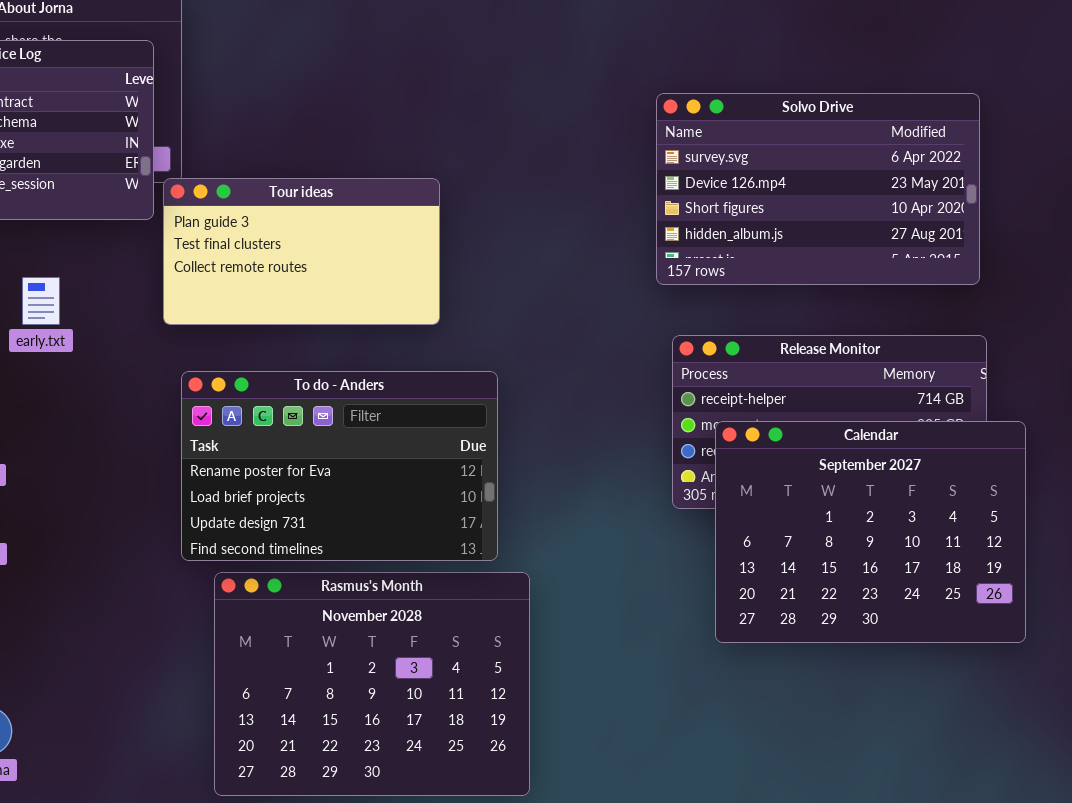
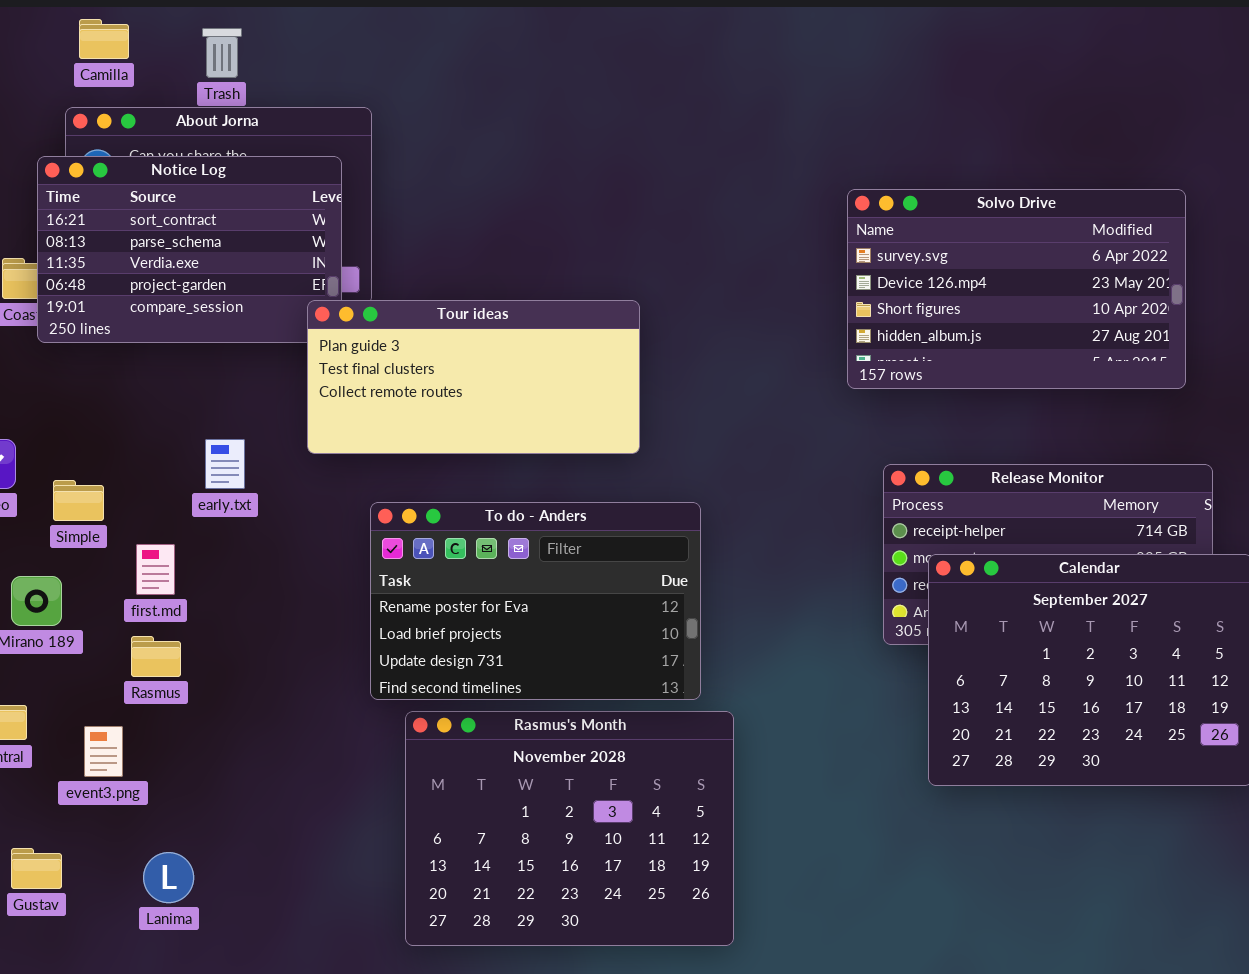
Solvo Drive: [656,93,980,285] -> [847,189,1186,389], moved
Tour ideas: [163,178,440,325] -> [307,300,640,454], resized
early.txt: [22,277,60,325] -> [205,439,245,489], moved

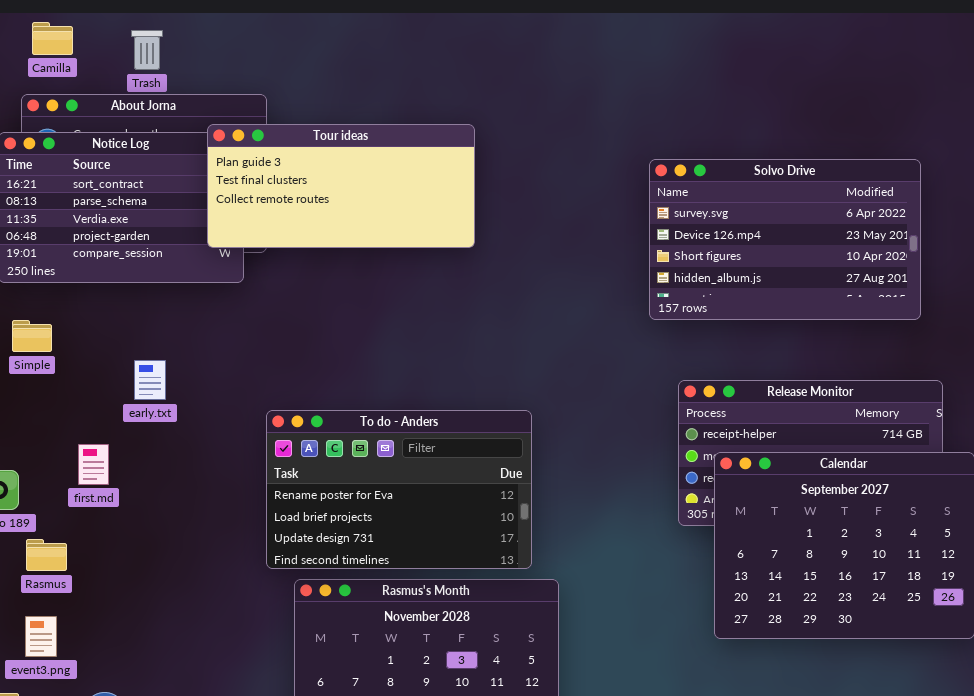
Tour ideas: [307,300,640,454] -> [207,124,475,248], moved
Simple: [53,480,104,521] -> [12,320,52,352], moved
Rasmus: [131,636,181,677] -> [26,539,67,571], moved
event3.png: [84,726,123,777] -> [25,616,57,657], moved

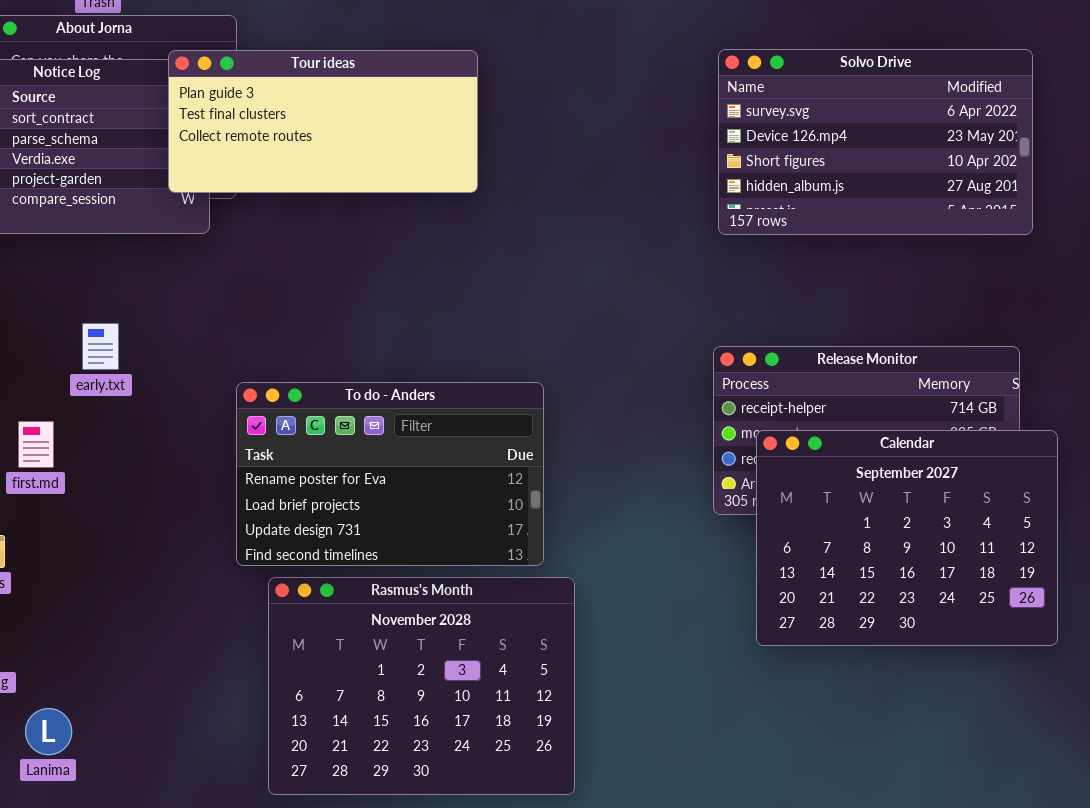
Solvo Drive: [649,159,921,320] -> [718,49,1033,235], moved

